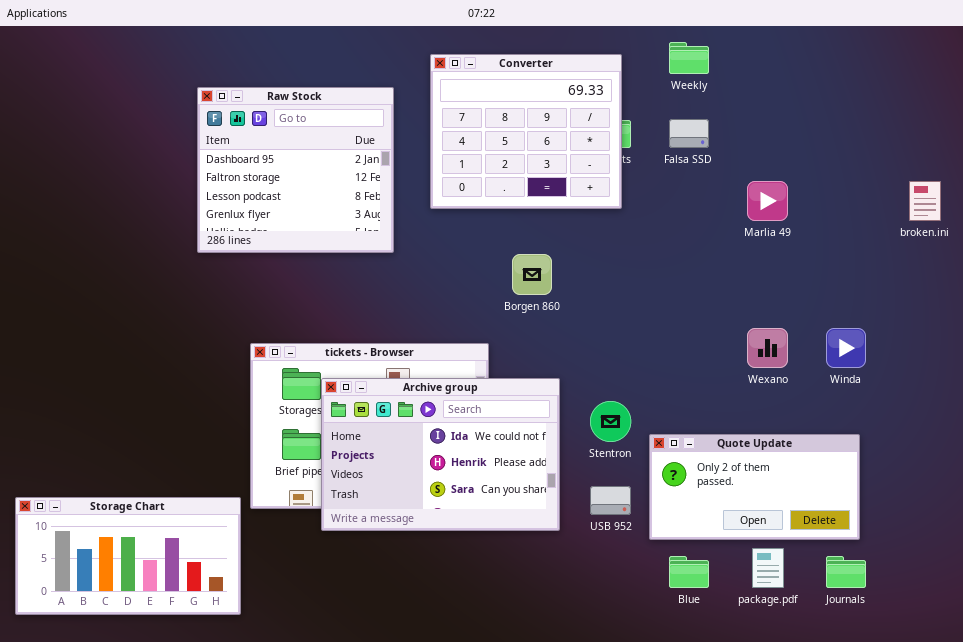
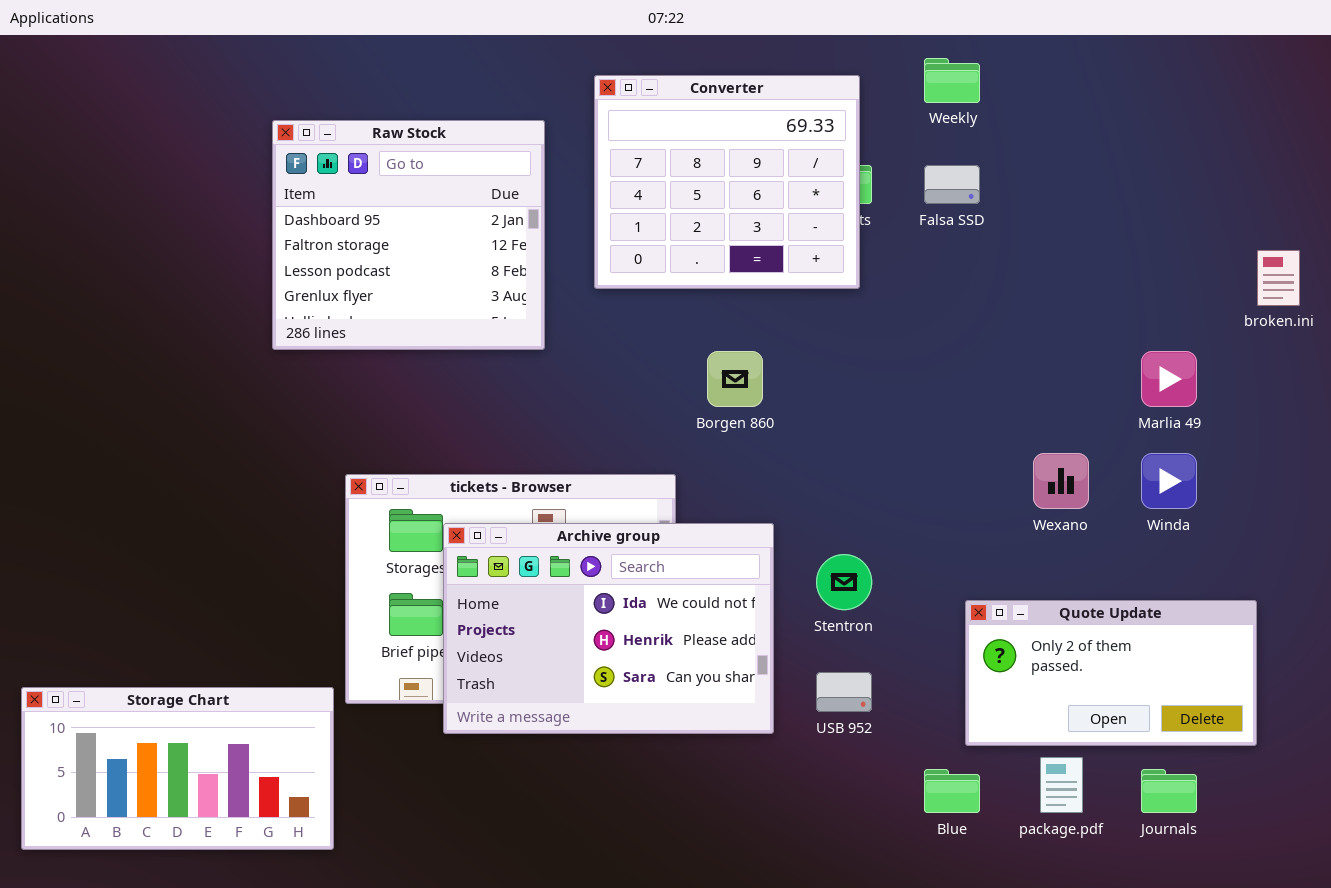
Marlia 49: [747,181,788,221] -> [1141,351,1197,407], moved
Quote Update: [649,434,860,540] -> [965,600,1257,746], moved

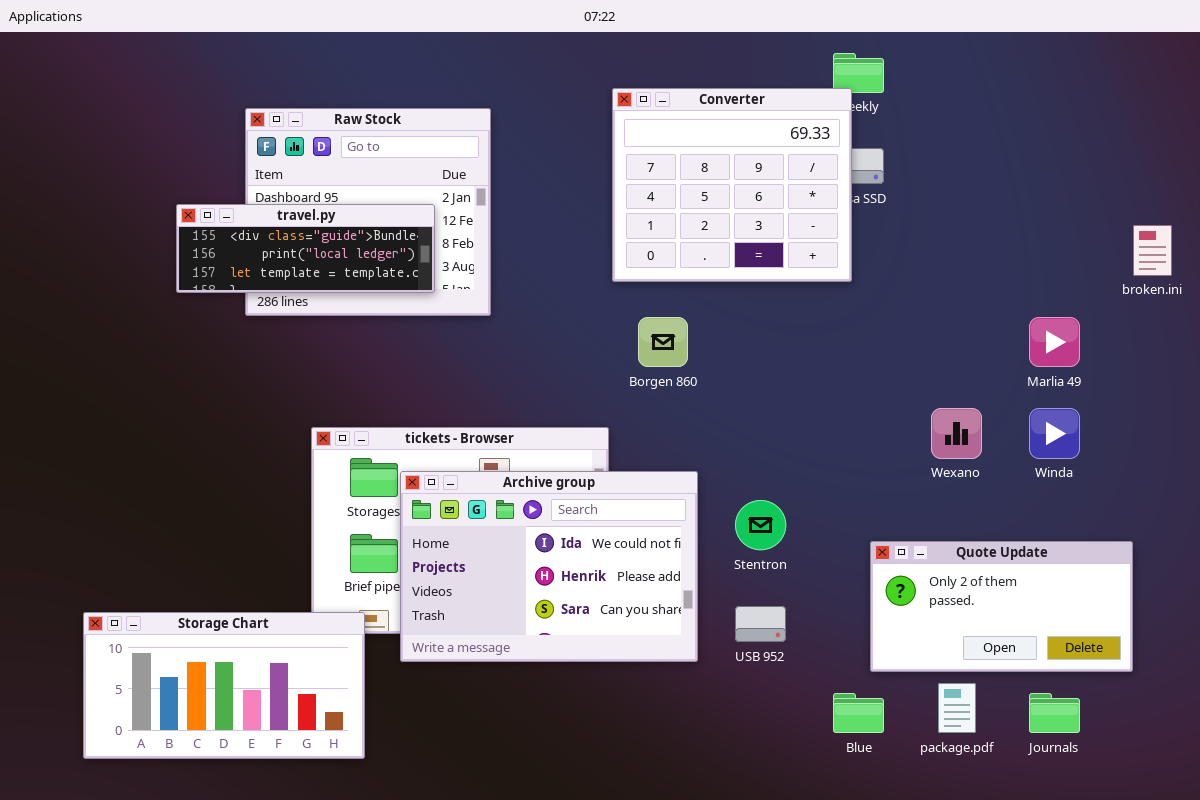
Converter: [594,75,860,289] -> [612,88,852,282], moved
travel.py: none -> [176,204,435,293], opened
Storage Chart: [21,687,334,850] -> [83,612,365,759], moved

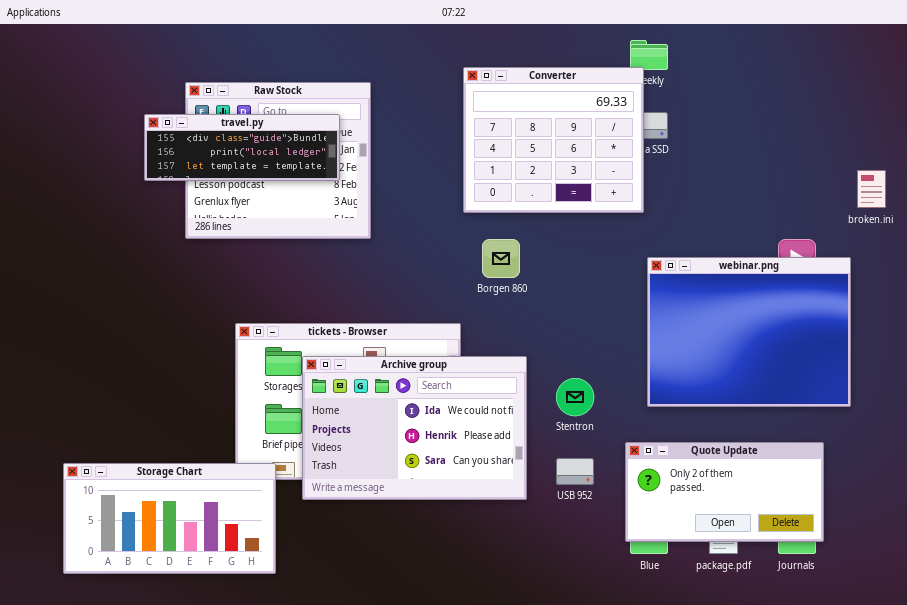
travel.py: [176,204,435,293] -> [144,114,340,181], moved
webinar.png: none -> [647,257,851,407], opened
Quote Update: [870,541,1133,672] -> [625,442,824,542], moved

